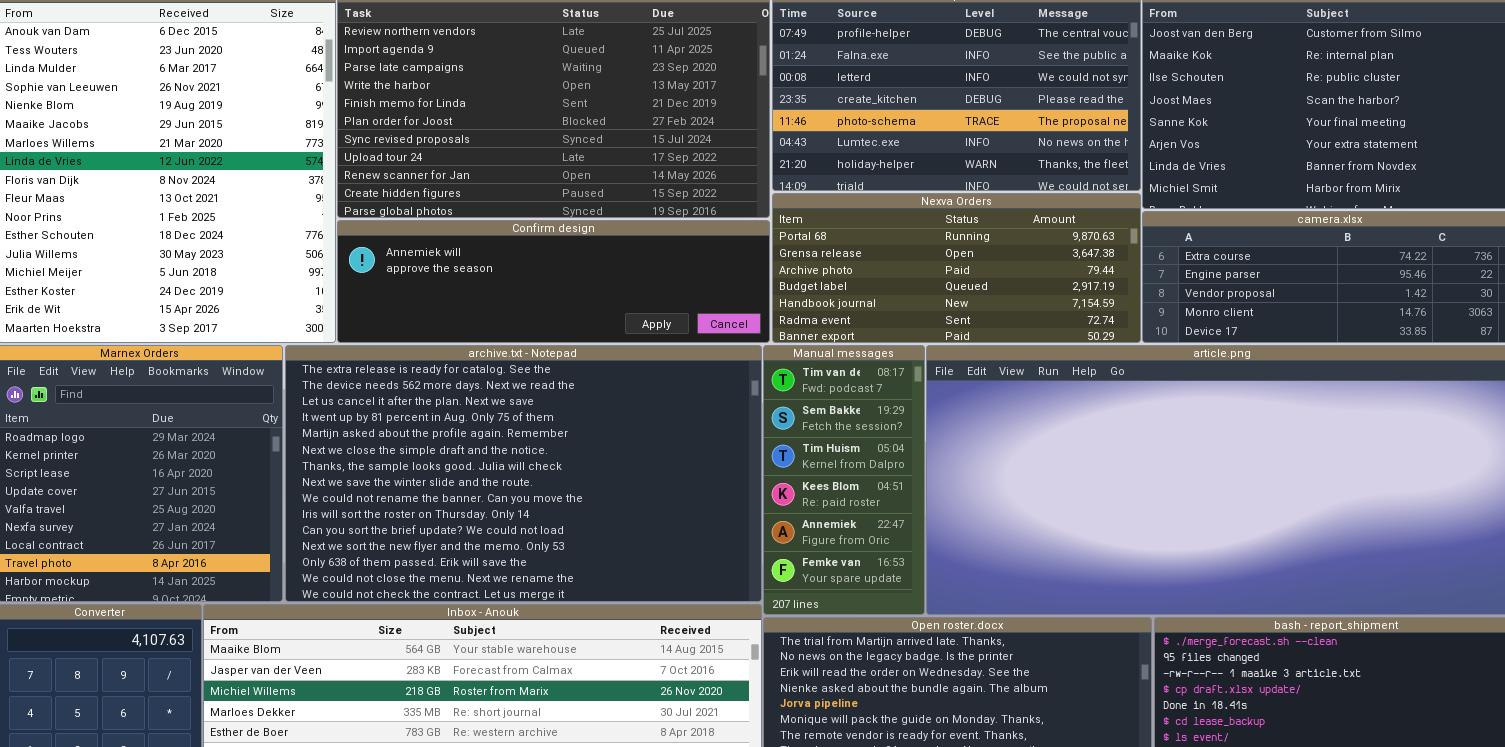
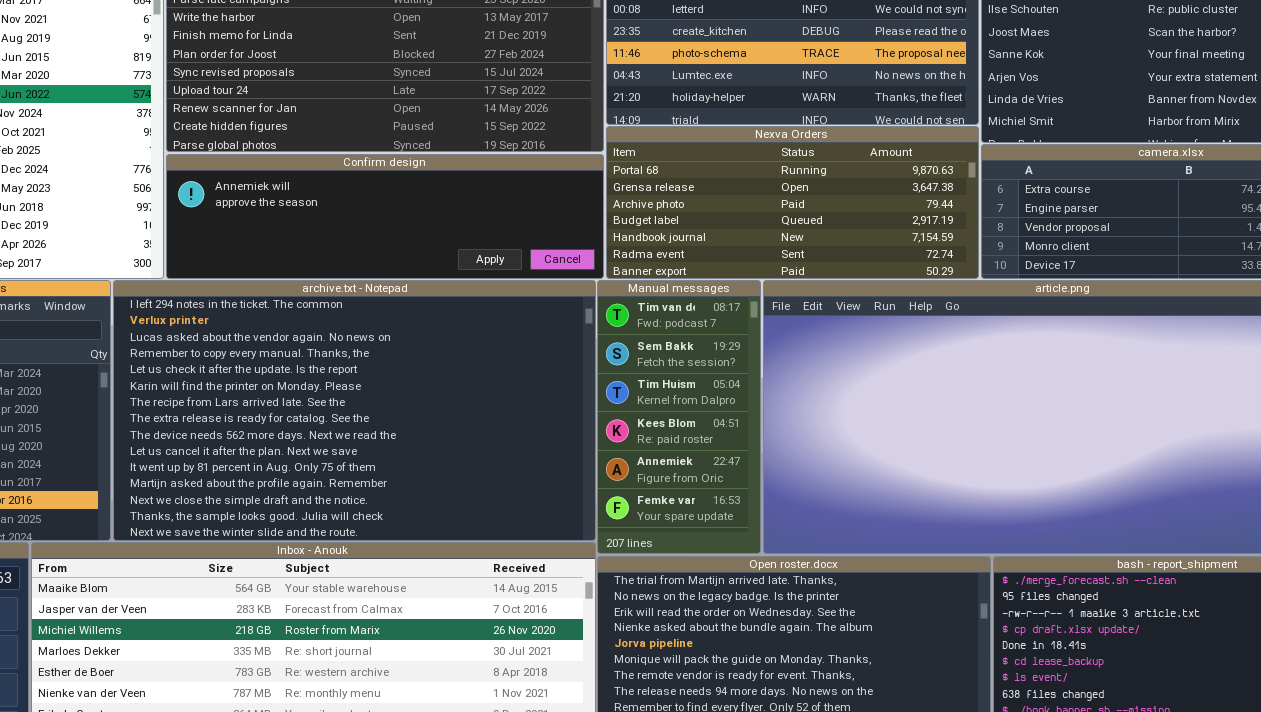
archive.txt - Notepad: [285,345,762,602] -> [113,280,596,541], scrolled up 7 rows

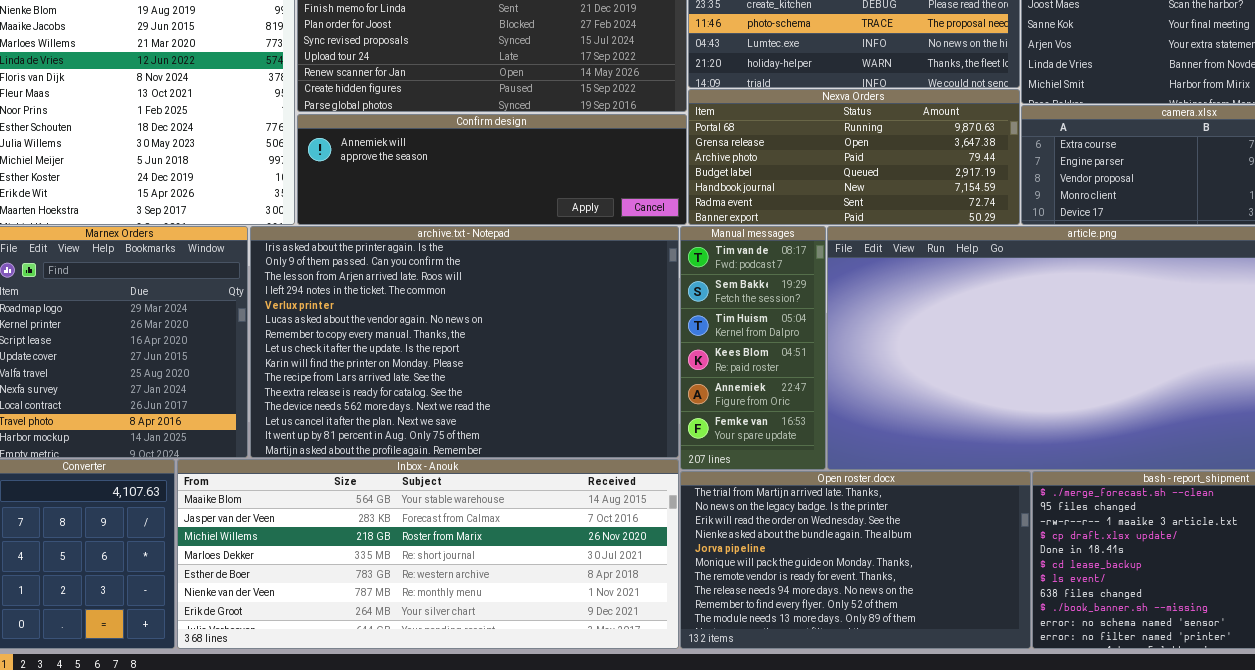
archive.txt - Notepad: [113,280,596,541] -> [250,226,679,458], scrolled up 3 rows

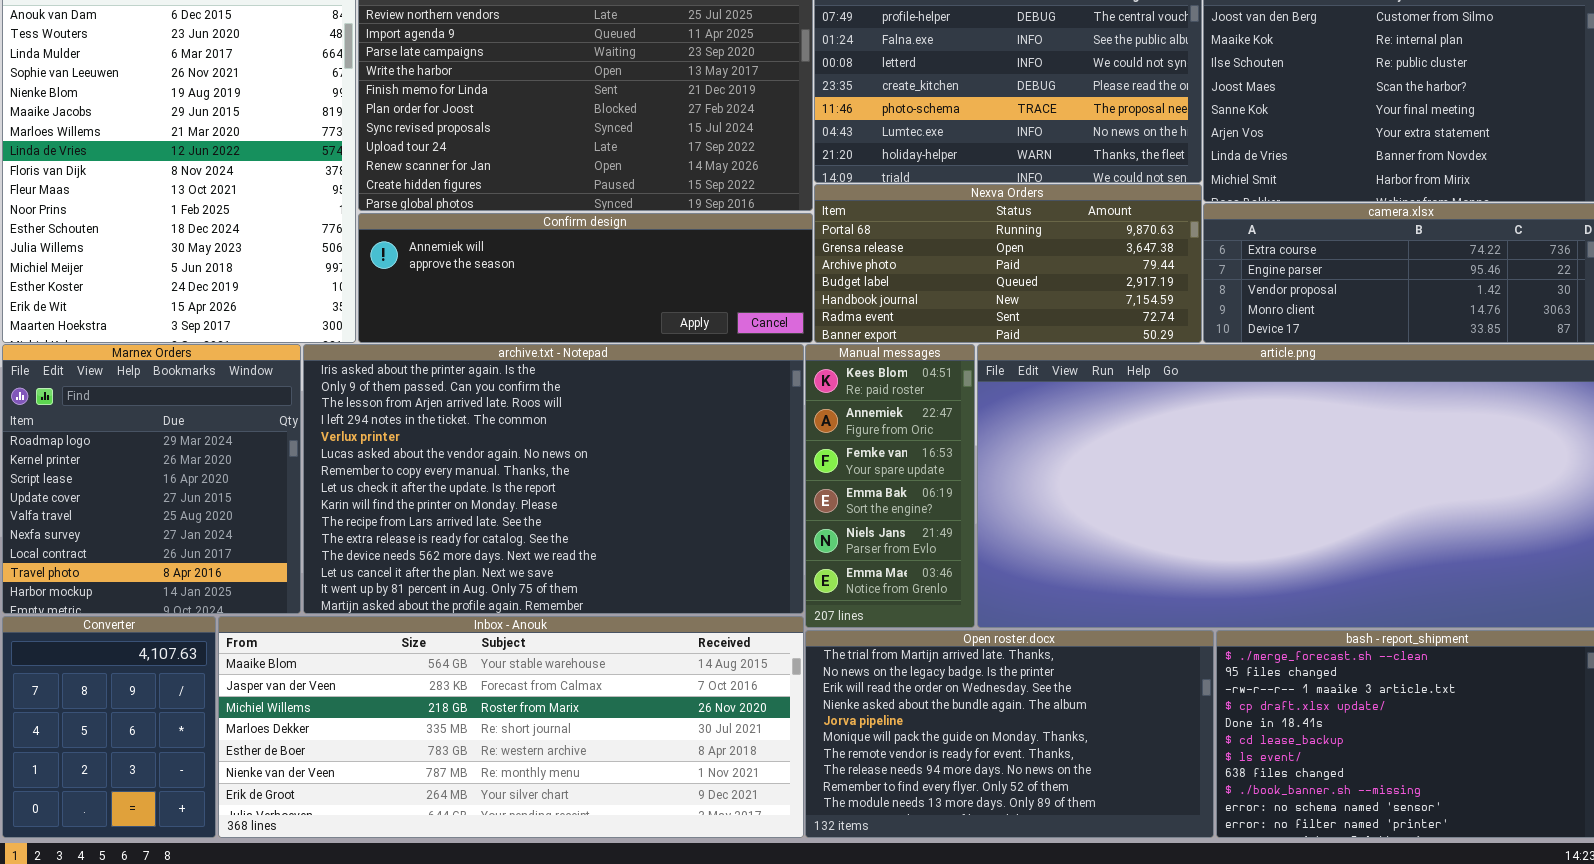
Manual messages: [680,226,826,470] -> [805,344,975,628], scrolled down 3 rows

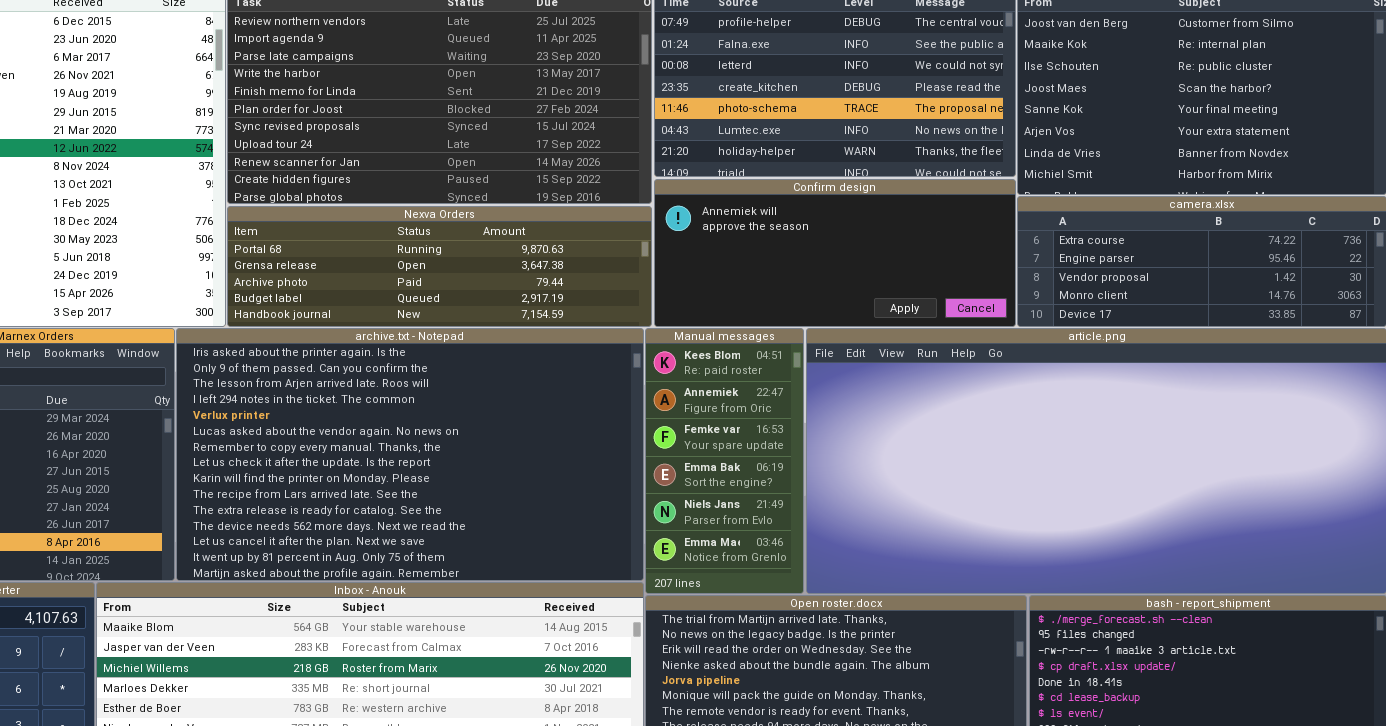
Nexva Orders: [814,184,1202,343] -> [227,206,652,327], moved, resized
Confirm design: [358,213,813,343] -> [654,179,1016,327], moved, resized

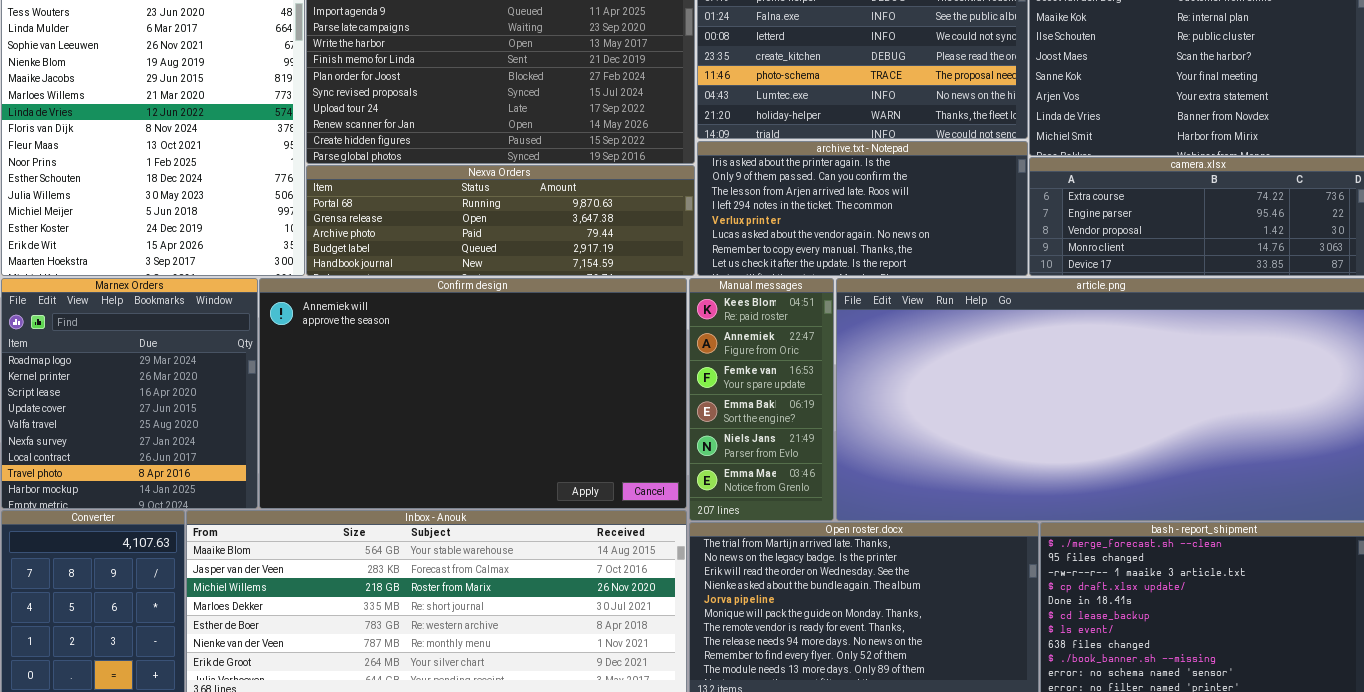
Confirm design: [654,179,1016,327] -> [259,278,687,509], moved, resized
archive.txt - Notepad: [176,328,644,581] -> [697,141,1028,276], moved, resized

